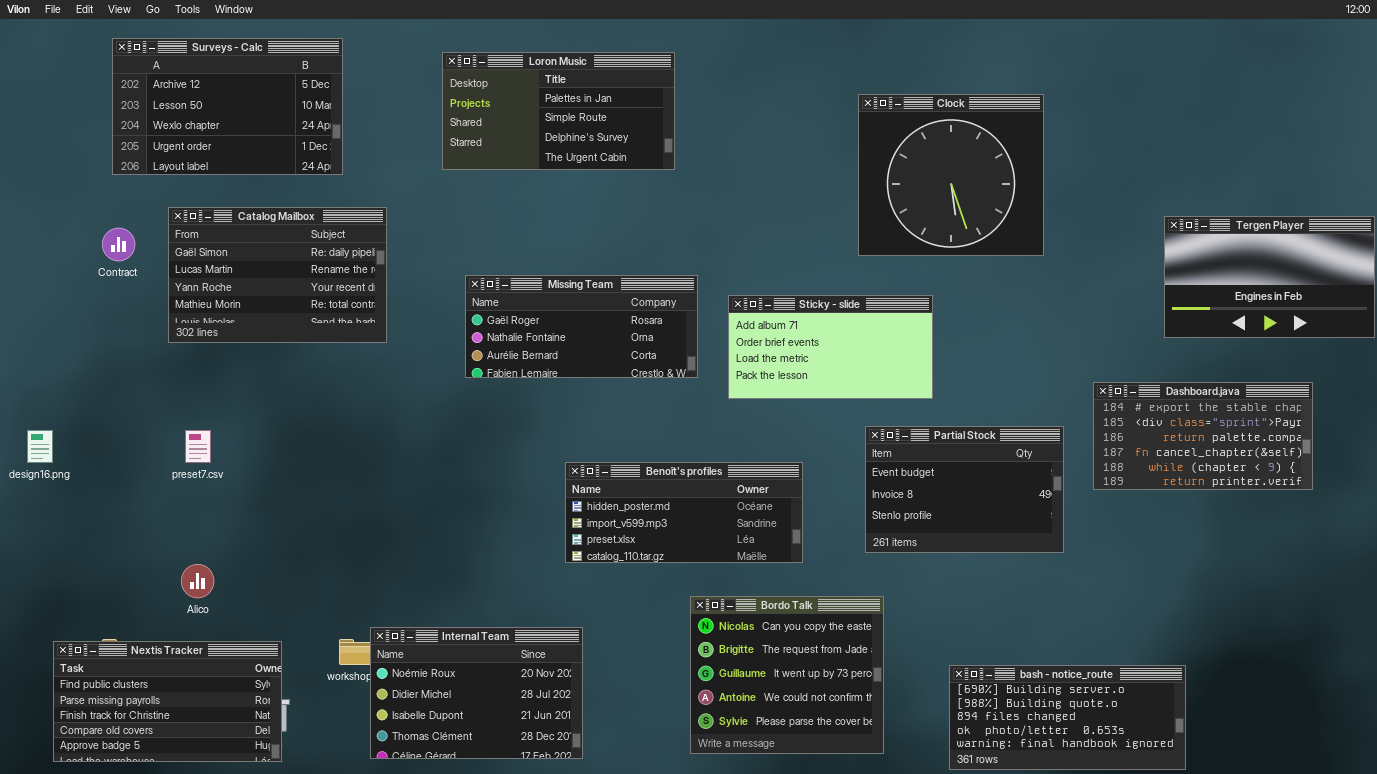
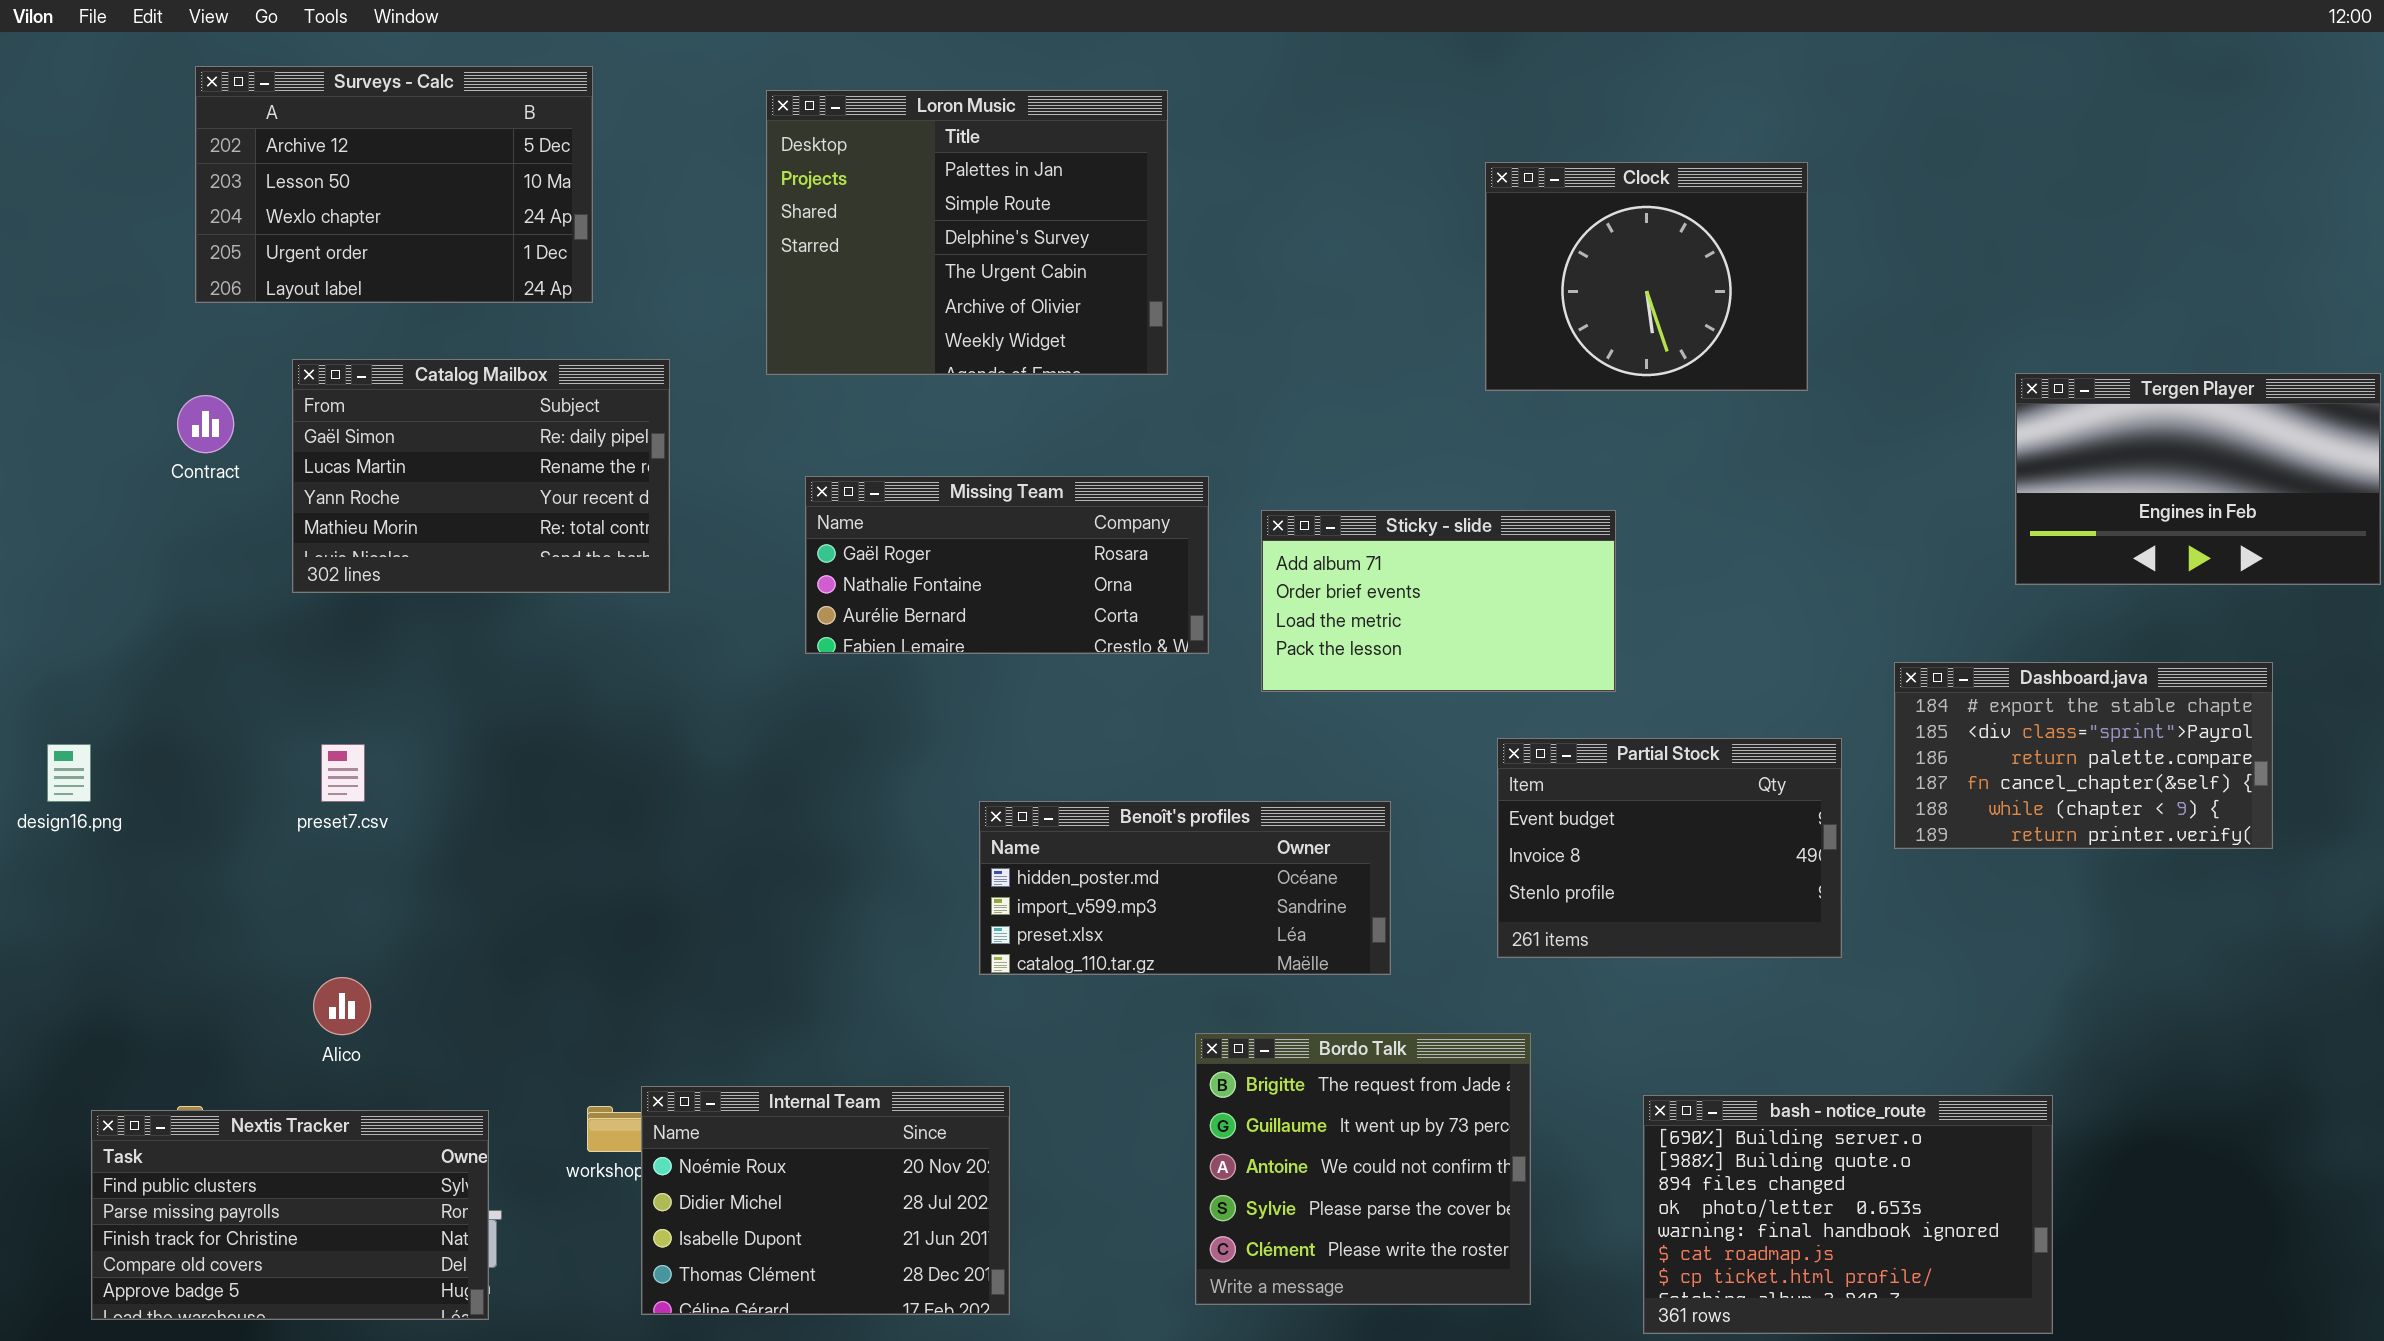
Loron Music: [442,52,675,170] -> [766,90,1168,375], resized
Clock: [858,94,1044,256] -> [1485,162,1808,391], resized
Bordo Talk: [690,596,884,754] -> [1195,1033,1531,1305], scrolled down 1 row
bash - notice_route: [949,665,1186,770] -> [1643,1095,2053,1334], resized

